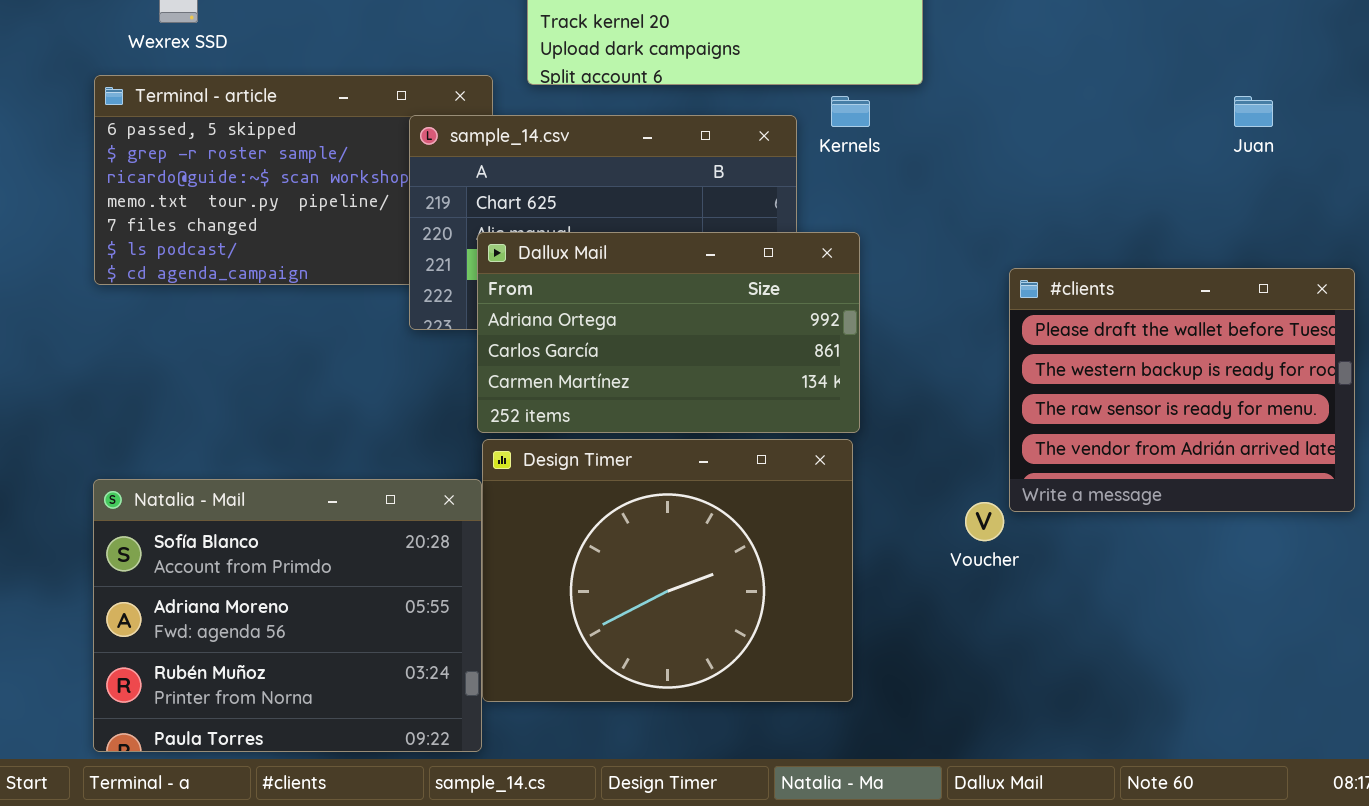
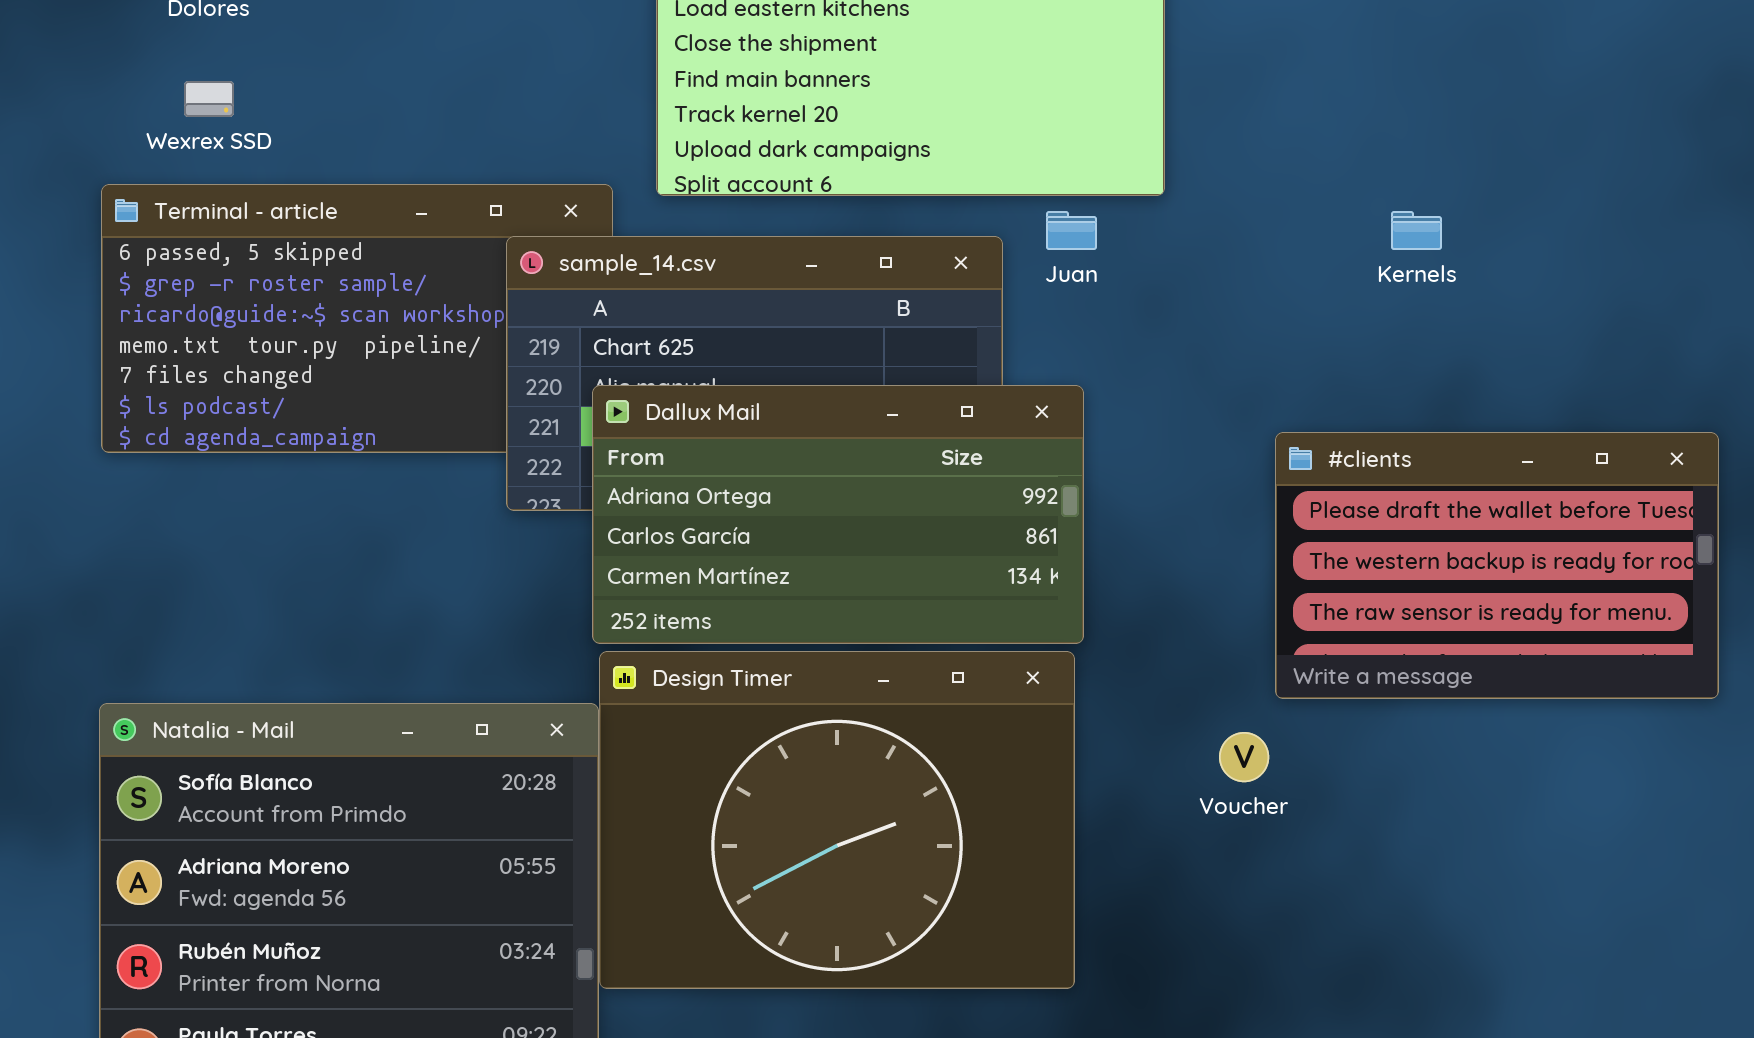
Kernels: [831,96,870,127] -> [1391,211,1442,250], moved
Juan: [1234,96,1273,127] -> [1046,211,1097,250], moved
#clients: [1009,268,1355,512] -> [1275,432,1719,699], resized

